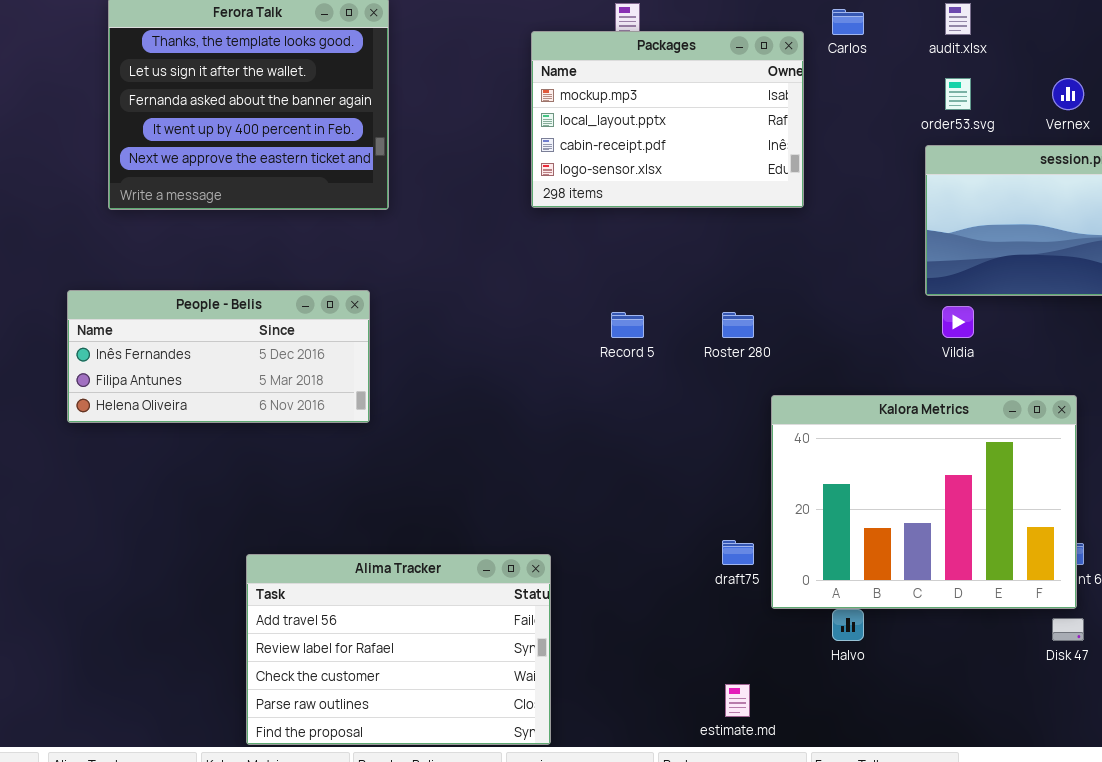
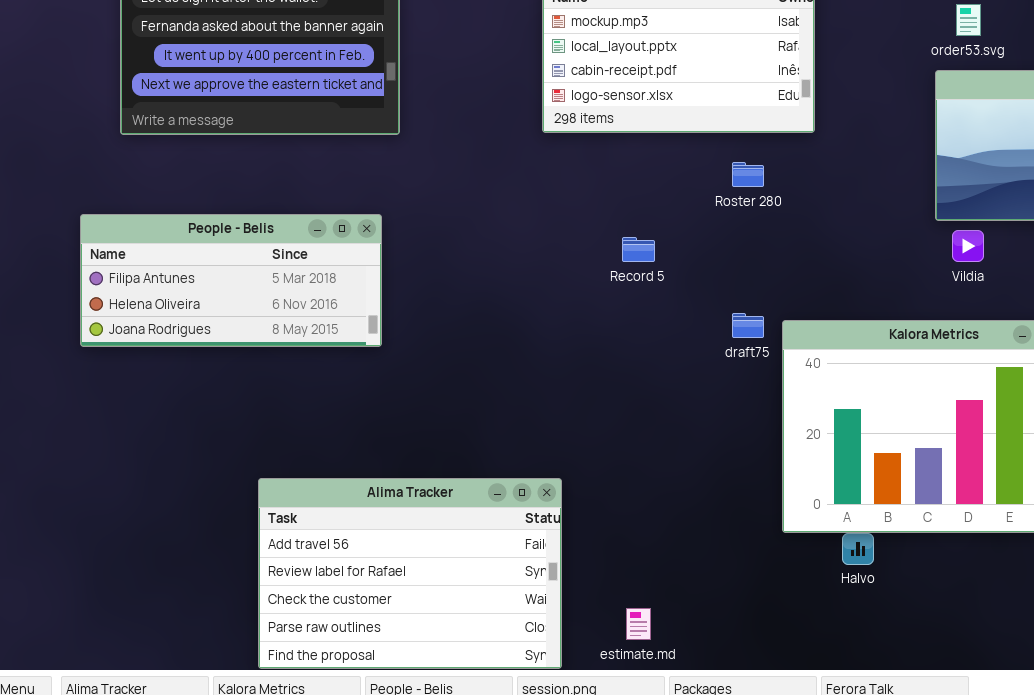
People - Belis: [67,290,370,423] -> [80,214,382,347], scrolled down 1 row
Roster 280: [722,312,754,338] -> [732,162,764,187], moved
draft75: [722,540,754,565] -> [732,313,764,338], moved
estimate.md: [725,684,750,717] -> [626,608,651,640], moved

